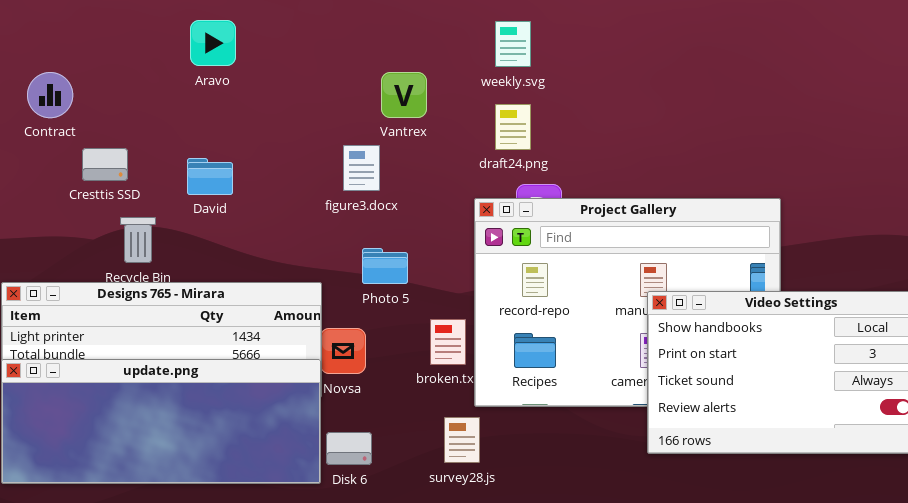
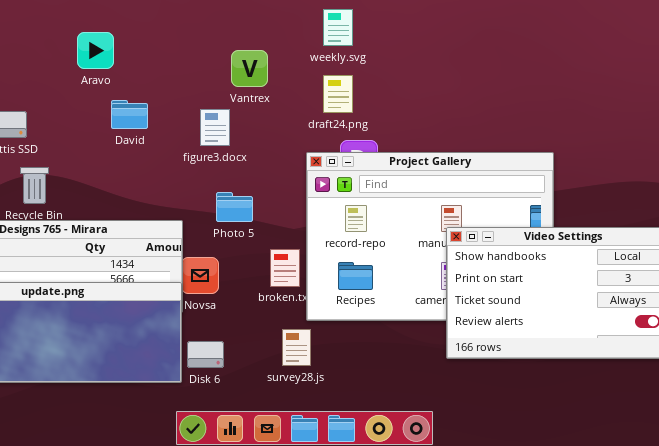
Aravo: [190,20,236,66] -> [77,32,114,69], moved
David: [187,158,233,195] -> [111,100,148,129], moved

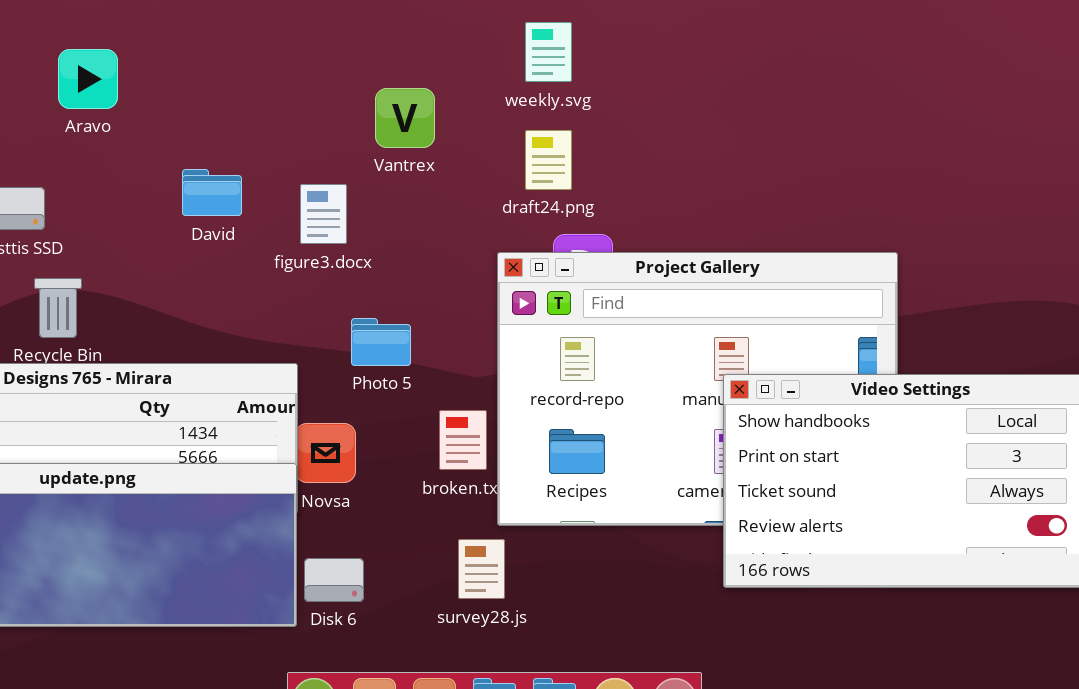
Aravo: [77,32,114,69] -> [58,49,118,109], moved
figure3.docx: [200,109,230,146] -> [300,184,347,244], moved

